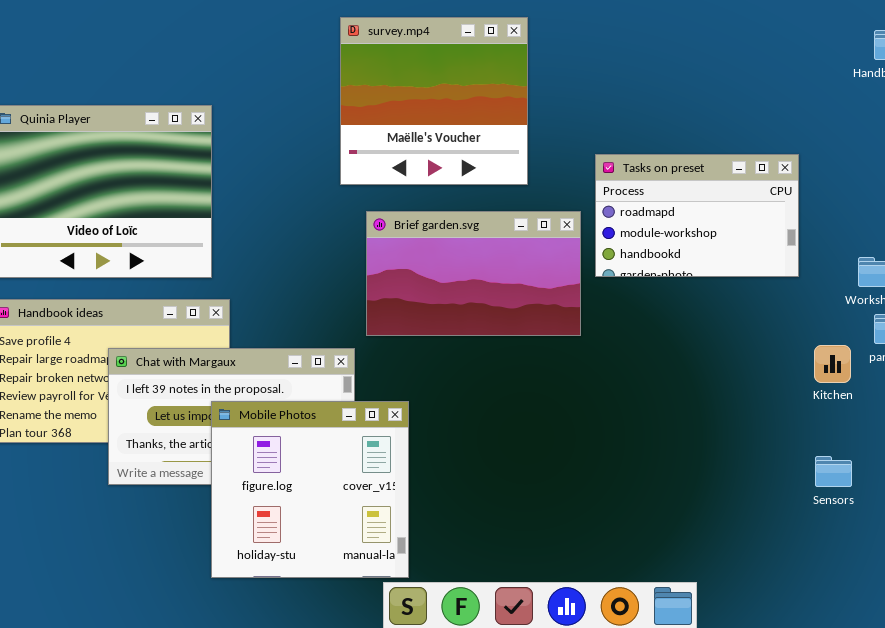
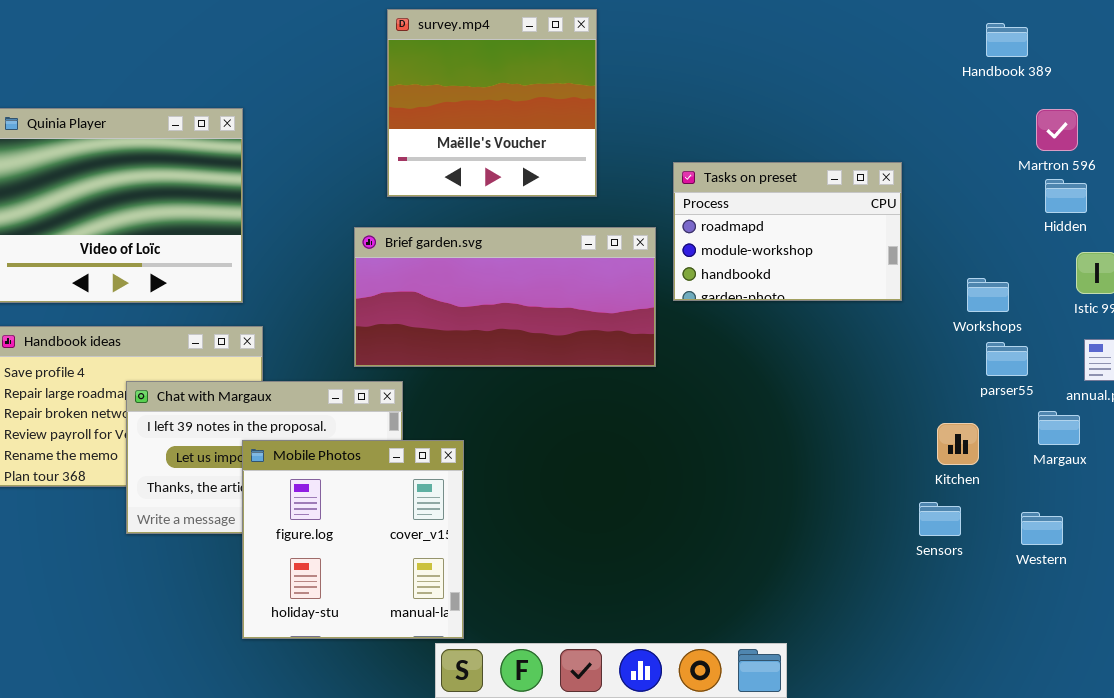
Brief garden.svg: [366,211,581,336] -> [354,227,656,367], resized
Kitchen: [814,345,851,383] -> [937,423,979,465], moved

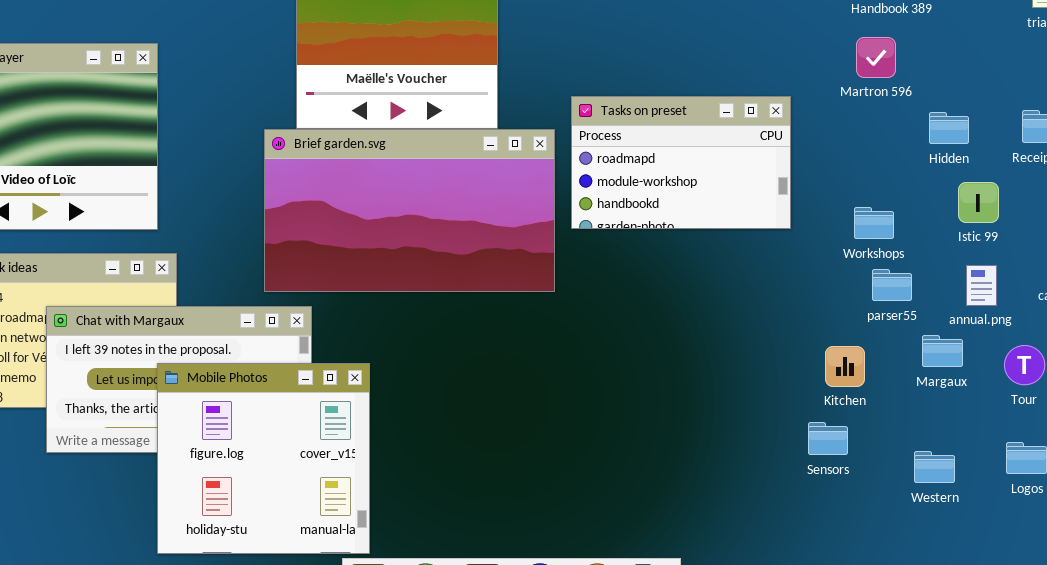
Martron 596: [1036,109,1078,151] -> [856,37,896,78], moved
Brief garden.svg: [354,227,656,367] -> [264,129,555,292], resized
Western: [1021,512,1063,545] -> [914,451,955,483], moved

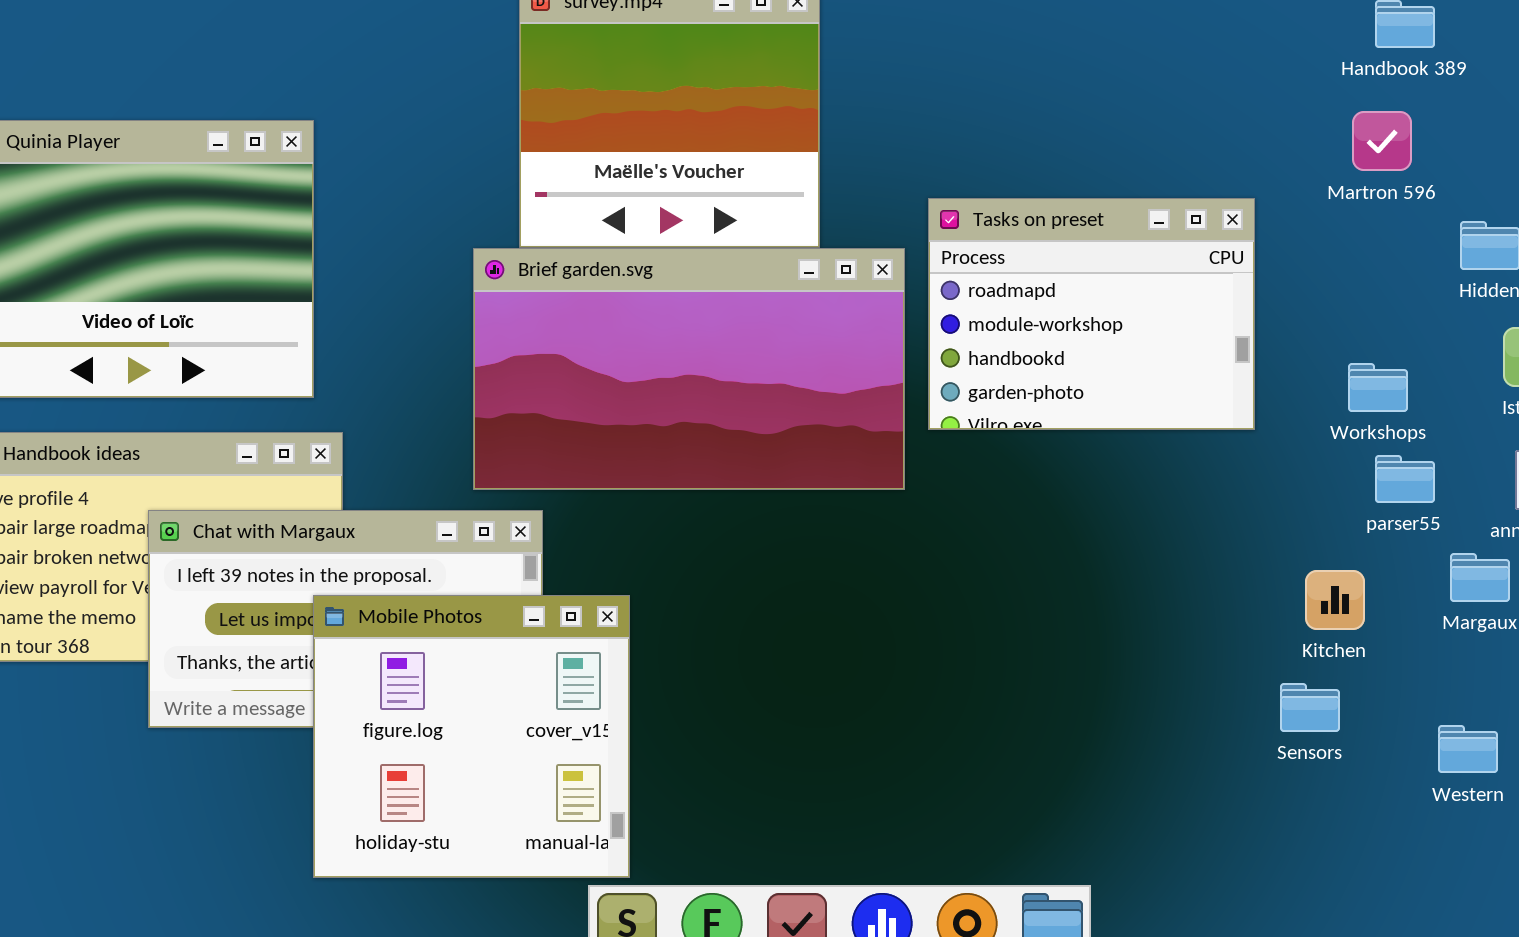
Tasks on preset: [571,96,791,229] -> [928,198,1255,430], resized

